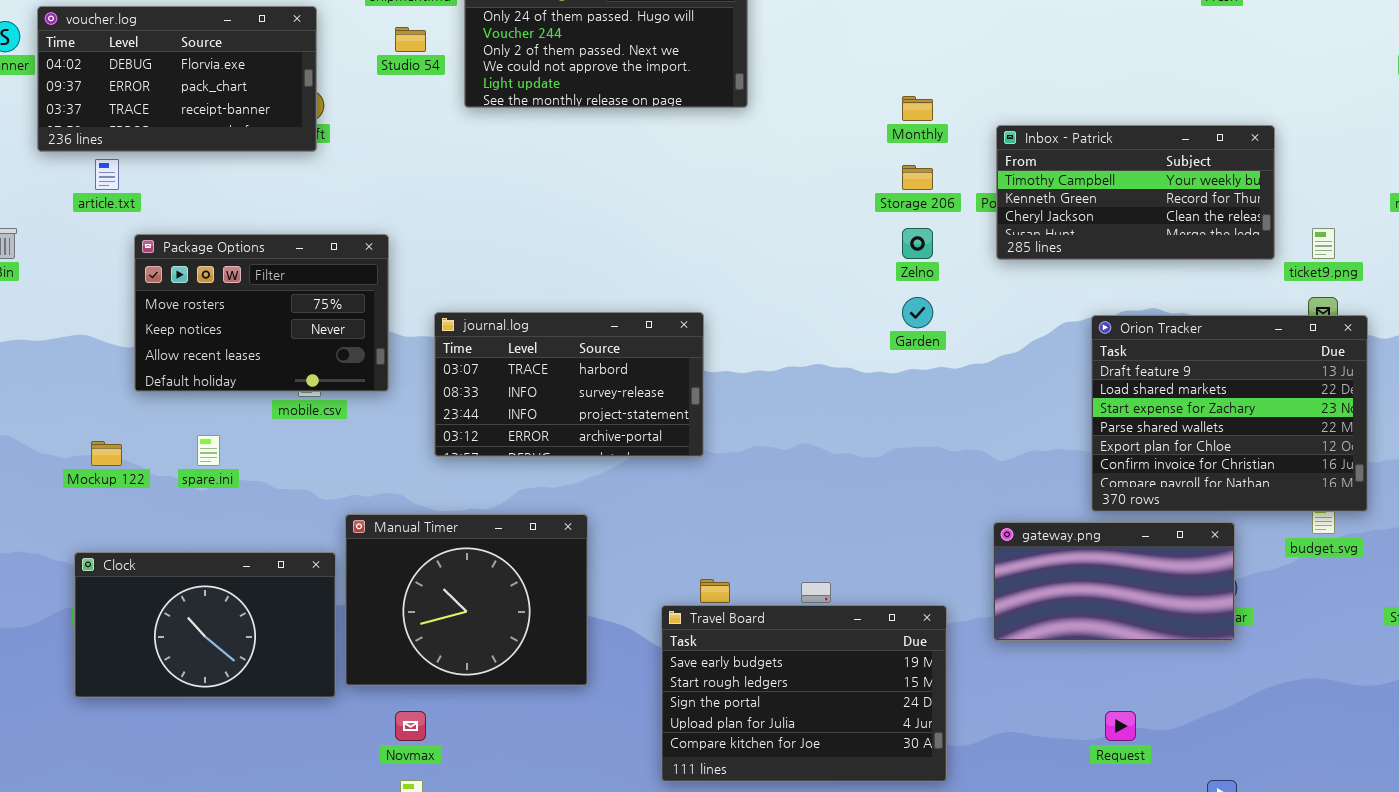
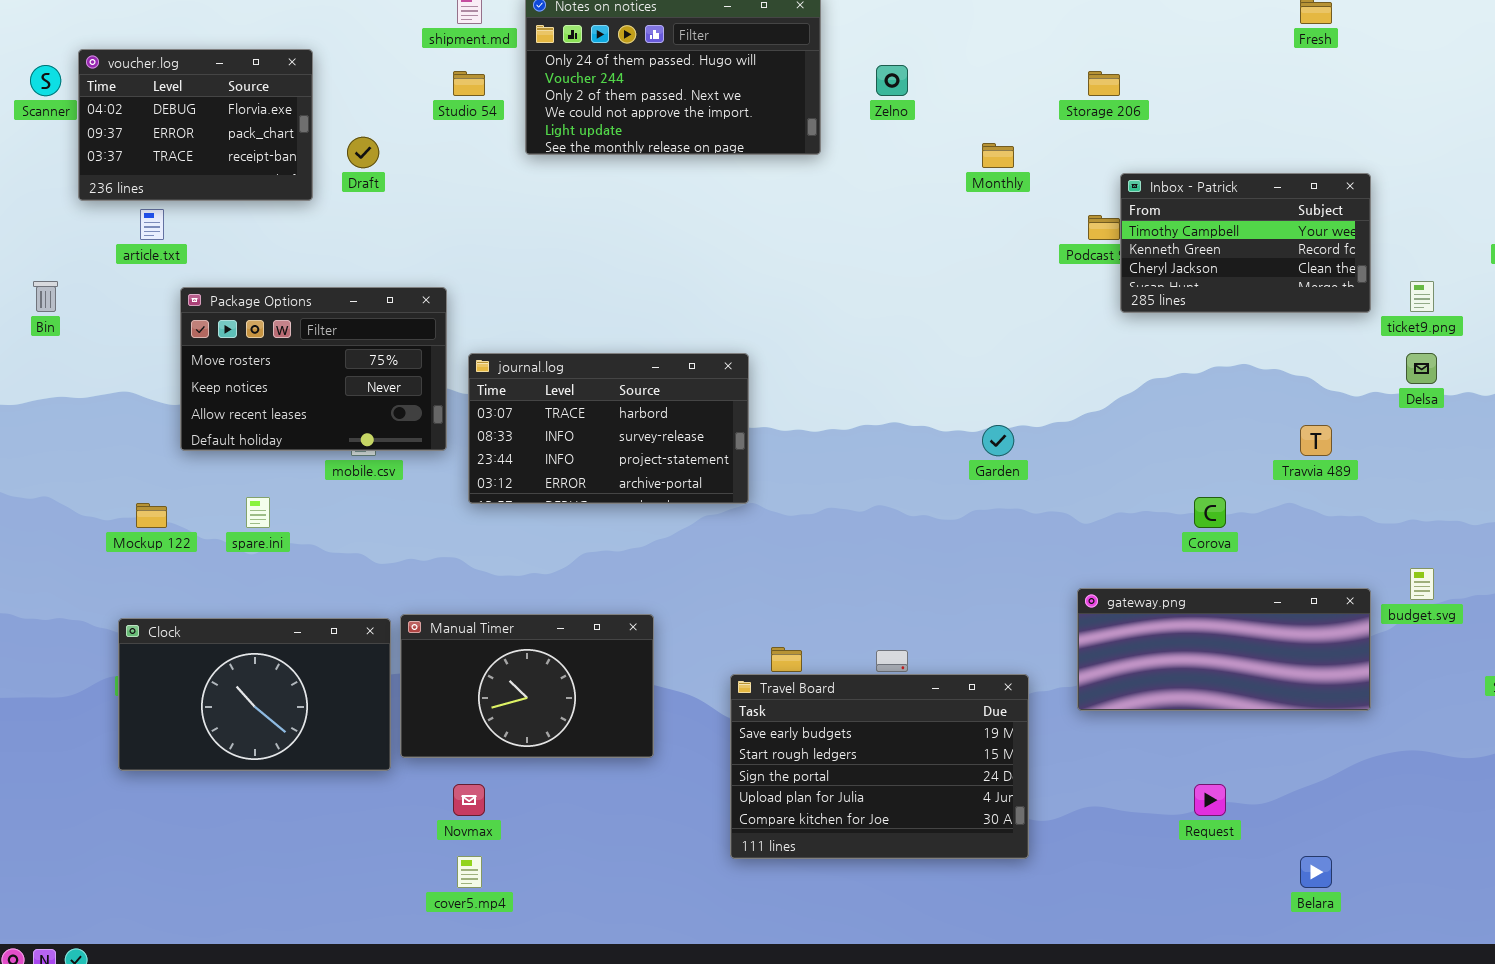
voucher.log: [37,6,317,152] -> [78,49,313,201], resized
Inbox - Patrick: [996,125,1275,260] -> [1120,173,1371,313], resized
Storage 206: [902,165,933,190] -> [1088,71,1120,96], moved
Zelno: [902,228,933,259] -> [876,65,908,96], moved
Garden: [902,297,933,328] -> [982,425,1014,456], moved
journal.log: [434,312,704,457] -> [468,353,749,504], moved
Orion Tracker: [1091,315,1368,512] -> none, closed
Manual Timer: [345,514,588,686] -> [400,614,654,758], resized
gateway.png: [993,522,1235,641] -> [1077,588,1371,711], resized

